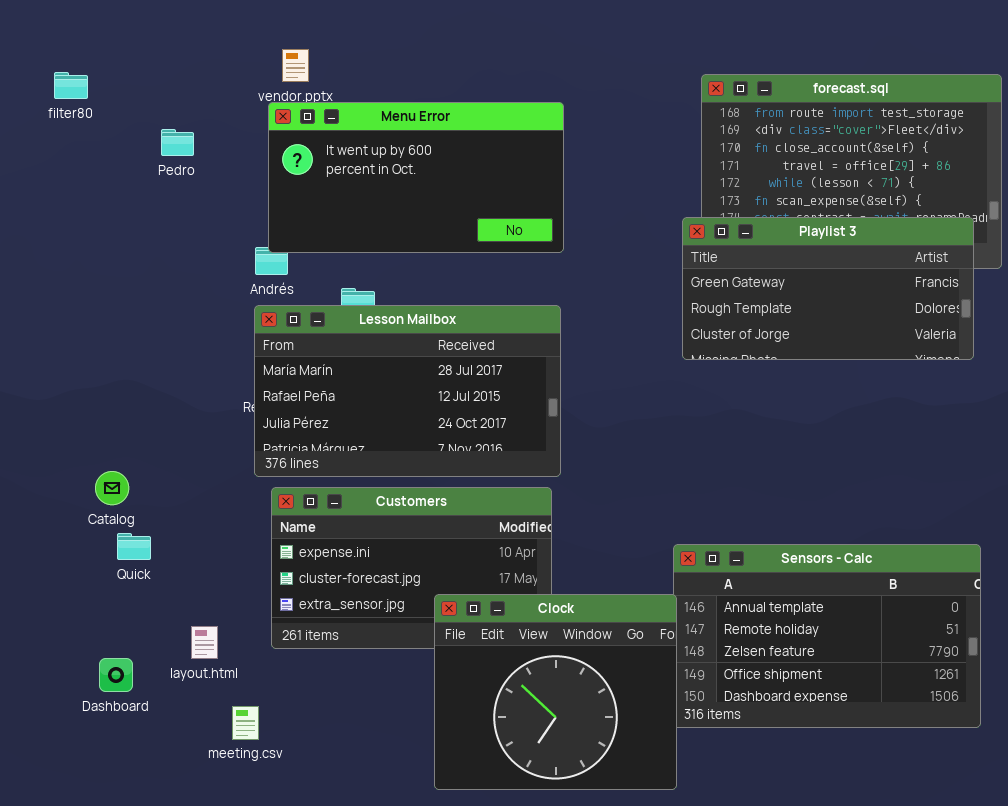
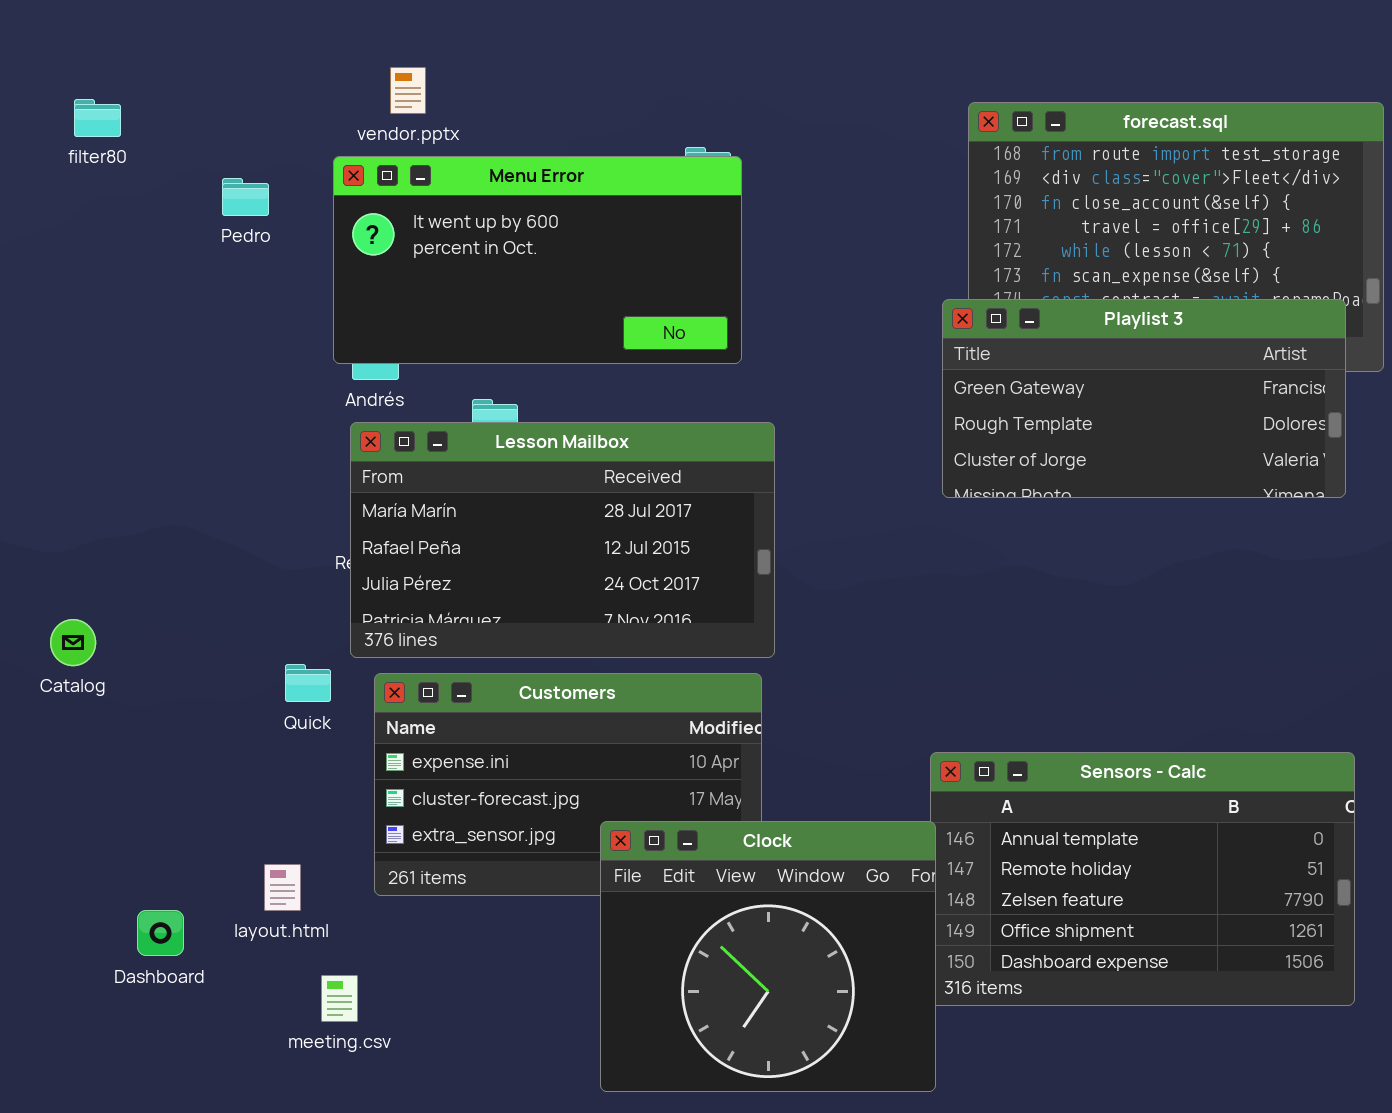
Menu Error: [268,102,564,253] -> [333,156,742,364], moved
Catalog: [95,471,129,505] -> [50,619,96,666], moved
Quick: [117,533,151,560] -> [285,664,331,702], moved

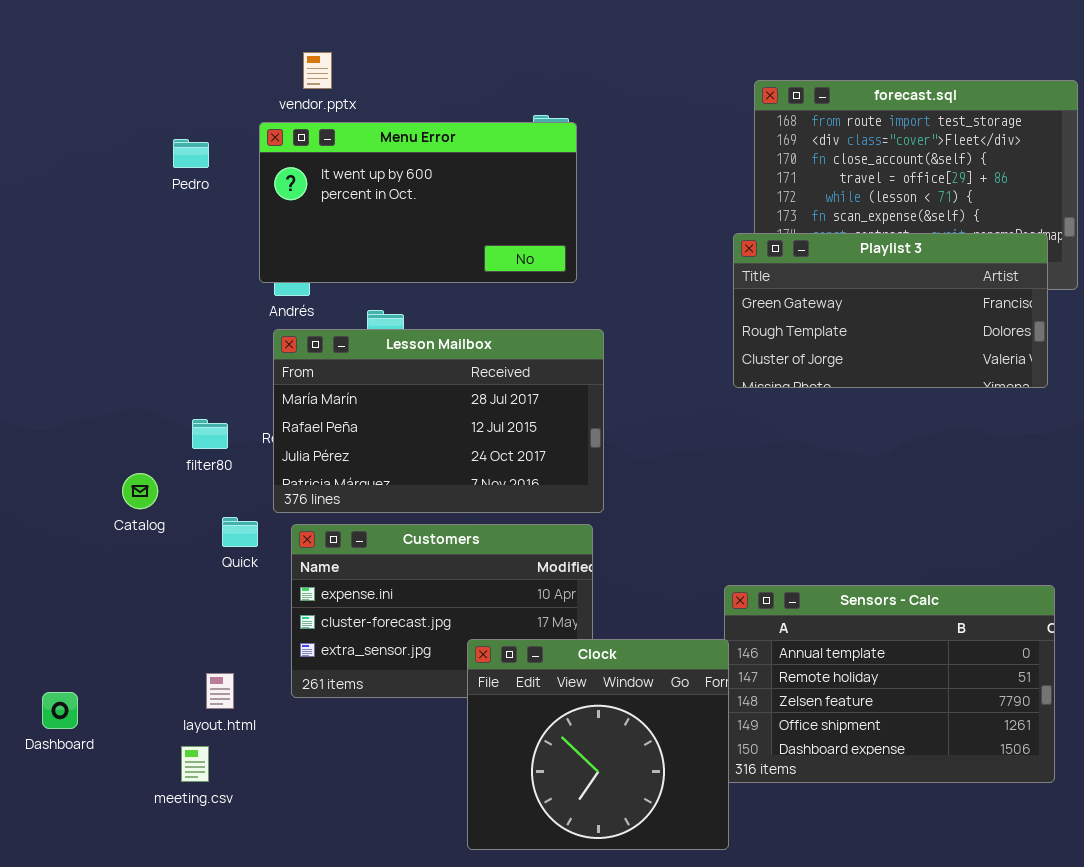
filter80: [74,99,121,137] -> [192,419,228,449], moved
Catalog: [50,619,96,666] -> [122,473,158,509], moved
Dashboard: [137,910,184,956] -> [42,692,78,729], moved
meeting.csv: [321,975,358,1022] -> [181,746,209,782], moved

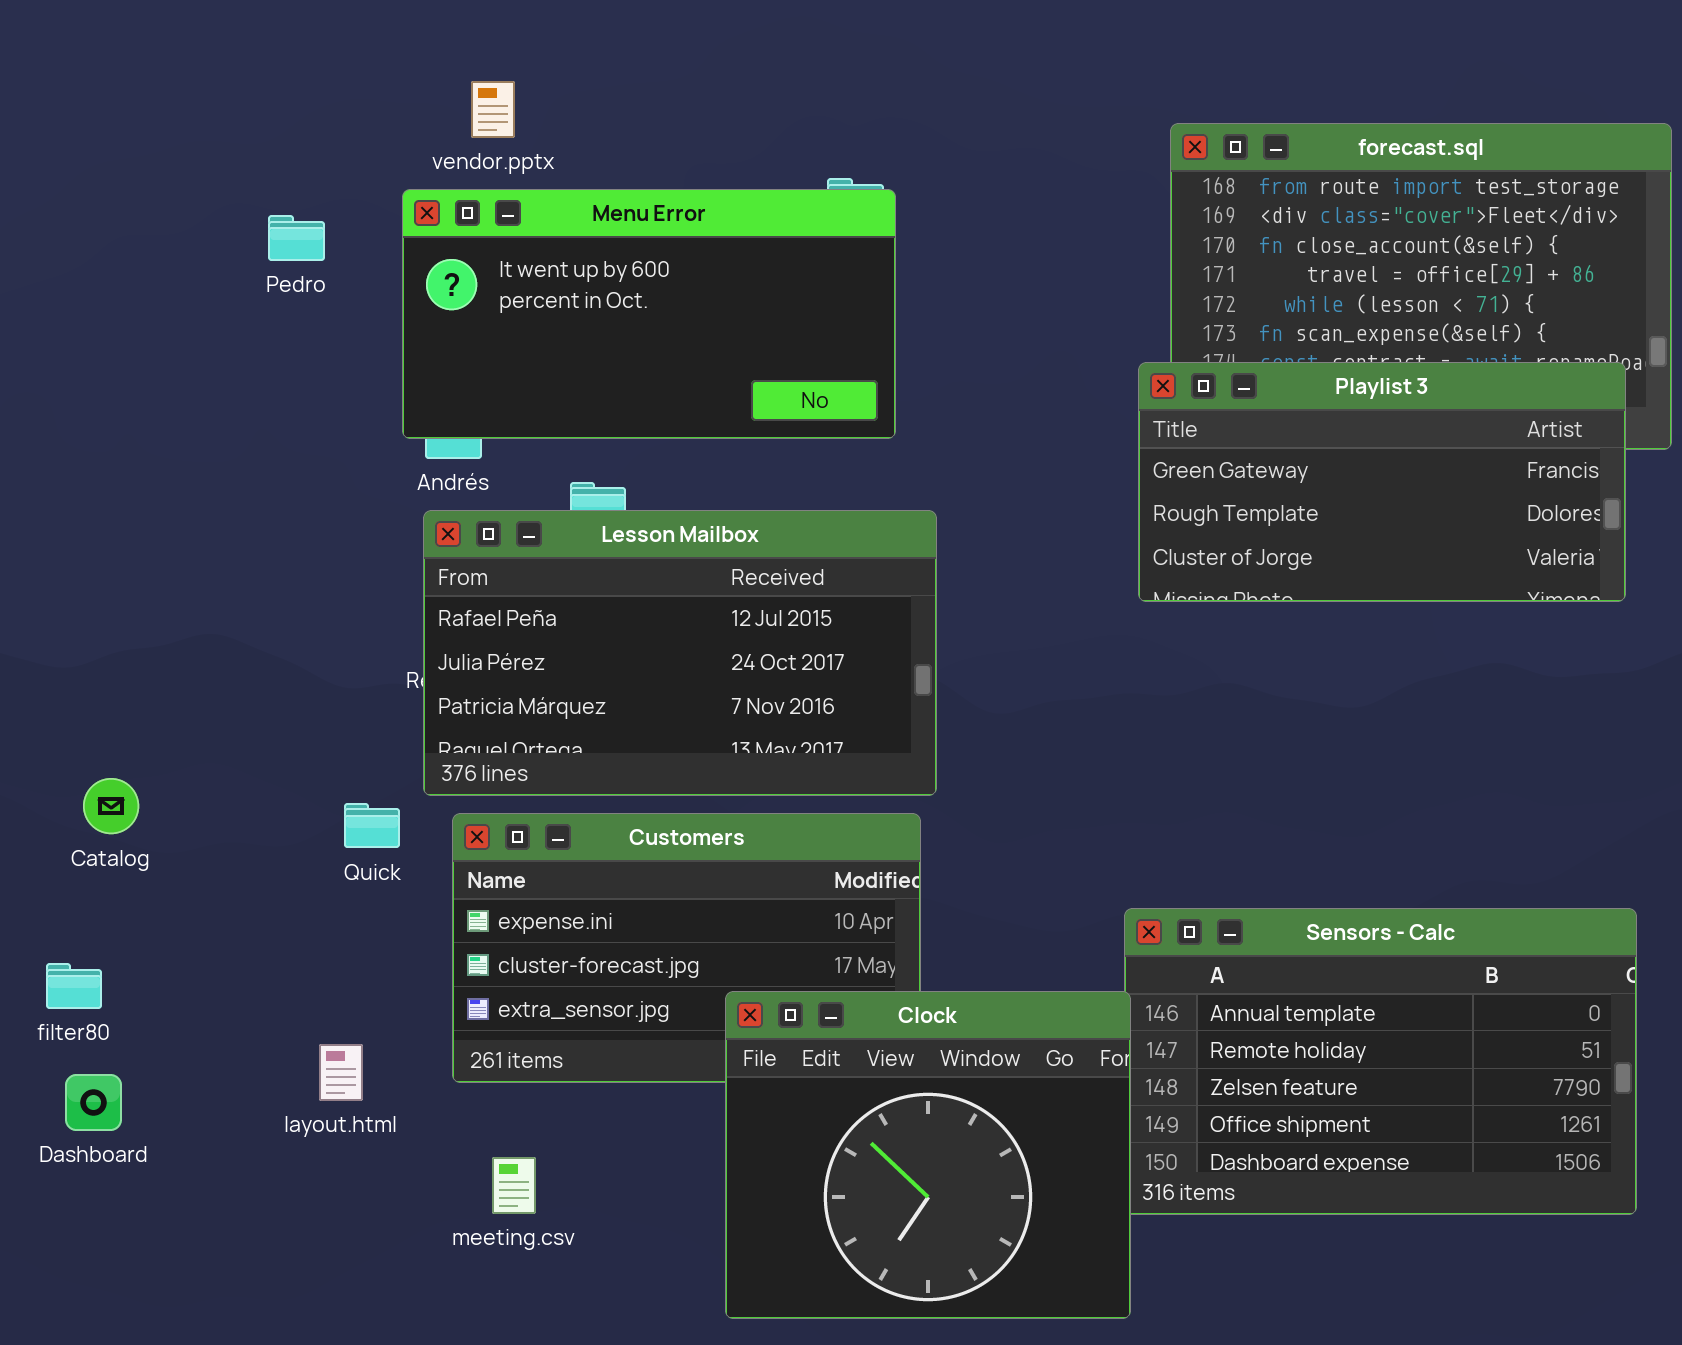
Lesson Mailbox: [273,329,604,513] -> [423,510,937,796], scrolled down 1 row
filter80: [192,419,228,449] -> [46,963,102,1009], moved
Catalog: [122,473,158,509] -> [83,778,139,834], moved
meeting.csv: [181,746,209,782] -> [492,1157,536,1214], moved

